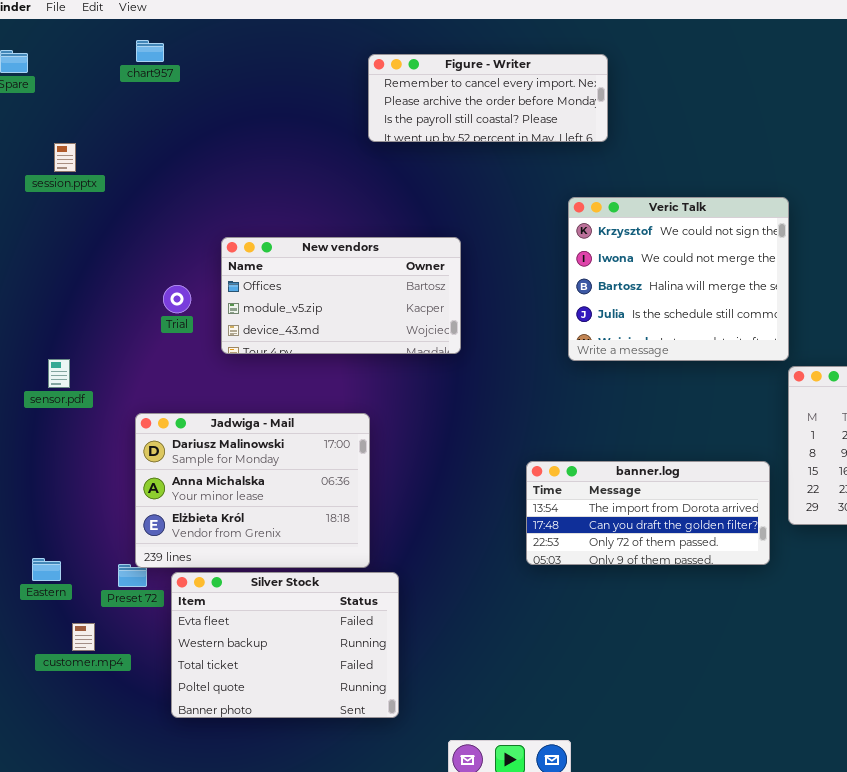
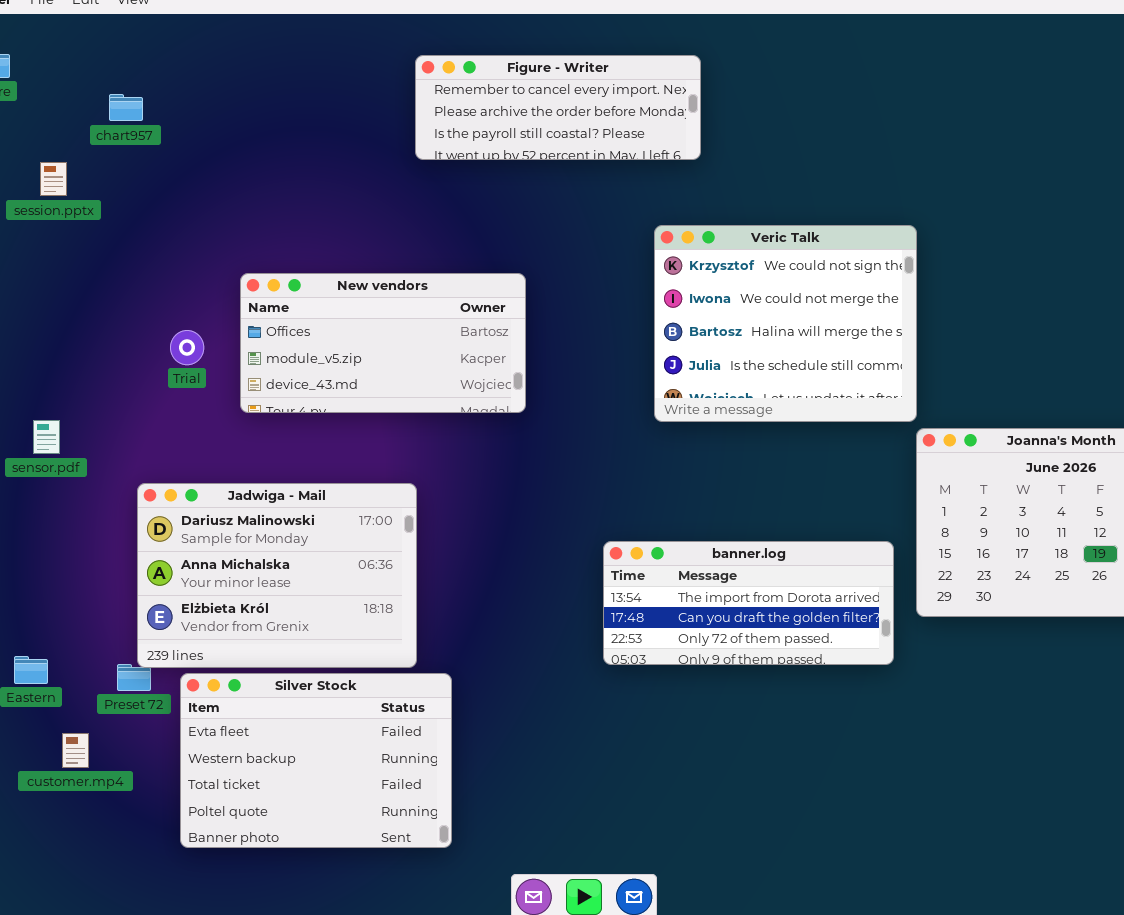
chart957: [136,40,164,62] -> [109,94,143,121], moved

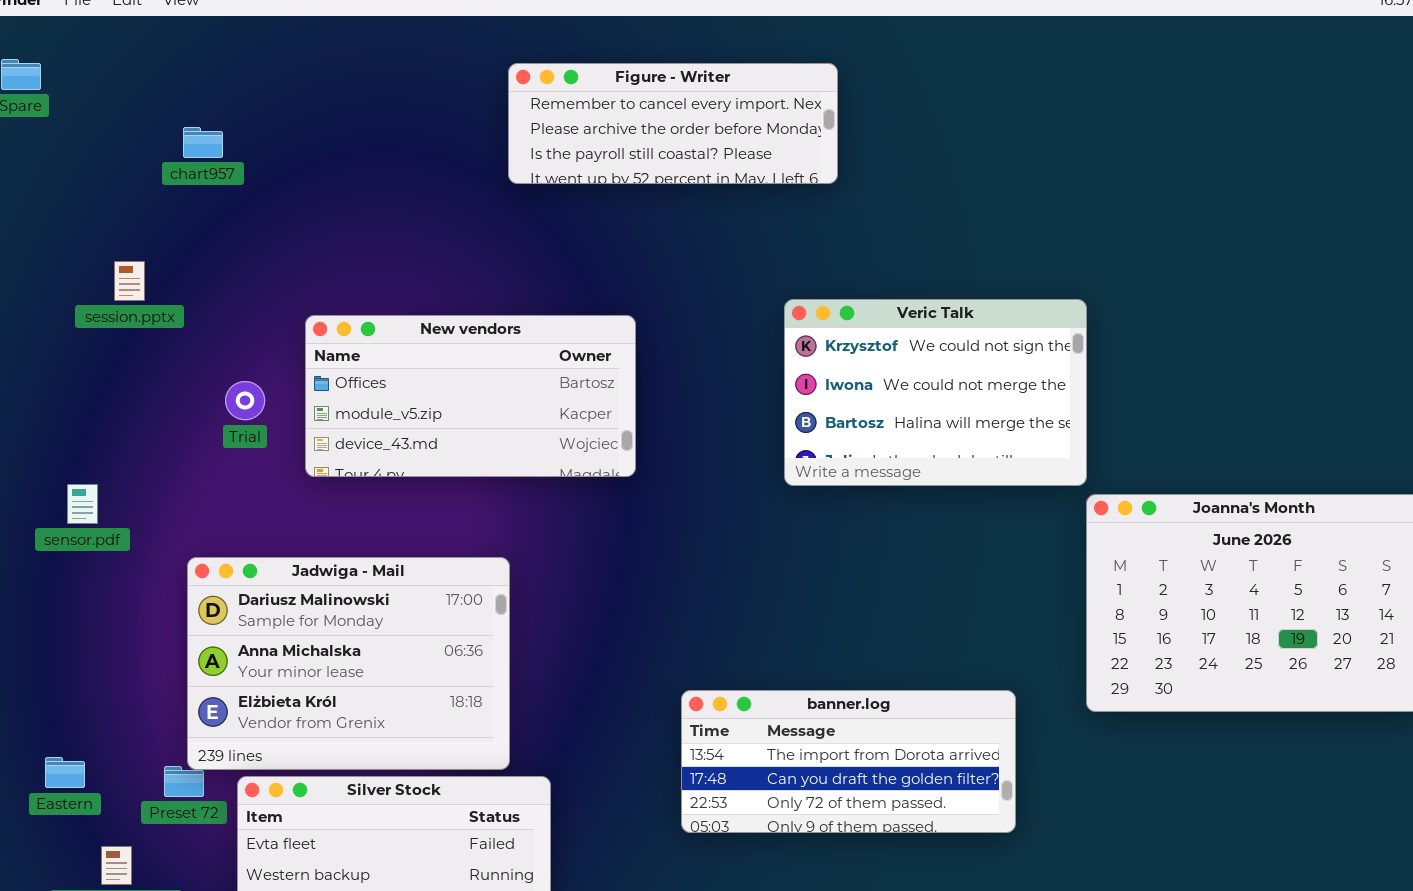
chart957: [109,94,143,121] -> [183,127,223,158], moved
session.pptx: [40,162,67,196] -> [114,261,145,301], moved
Veric Talk: [654,225,917,422] -> [784,299,1087,486], resized
banner.log: [603,541,894,665] -> [681,690,1016,833], moved

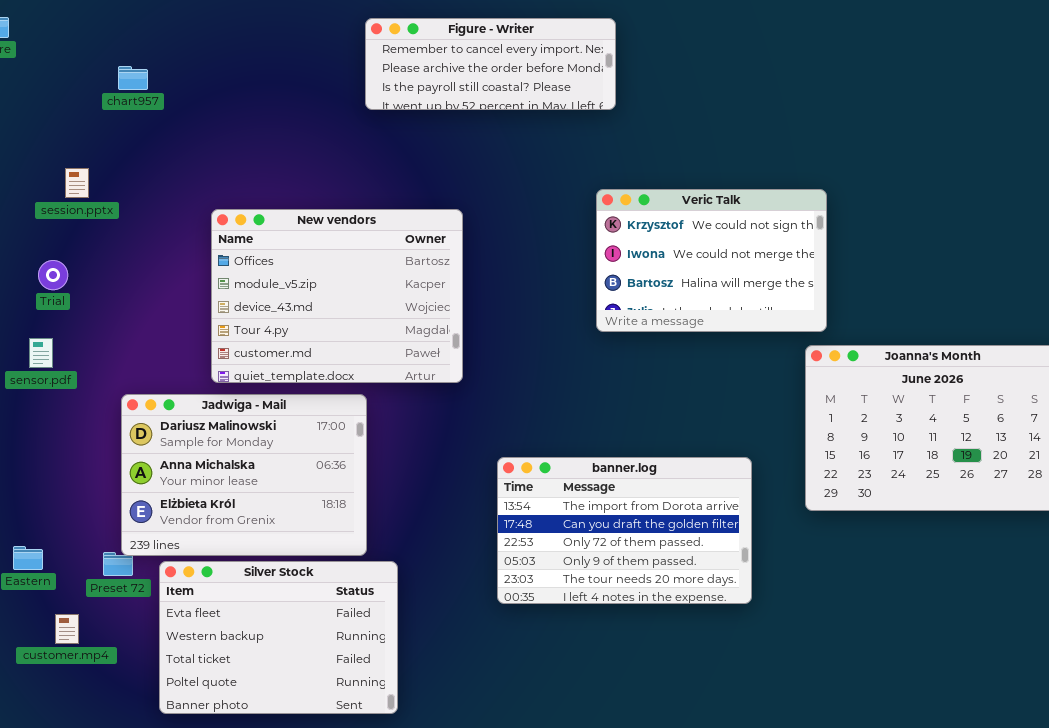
Veric Talk: [784,299,1087,486] -> [596,189,827,332], moved
New vendors: [305,315,636,477] -> [211,209,463,383], resized
Trial: [225,381,265,420] -> [38,260,68,290], moved
banner.log: [681,690,1016,833] -> [497,457,752,604], resized

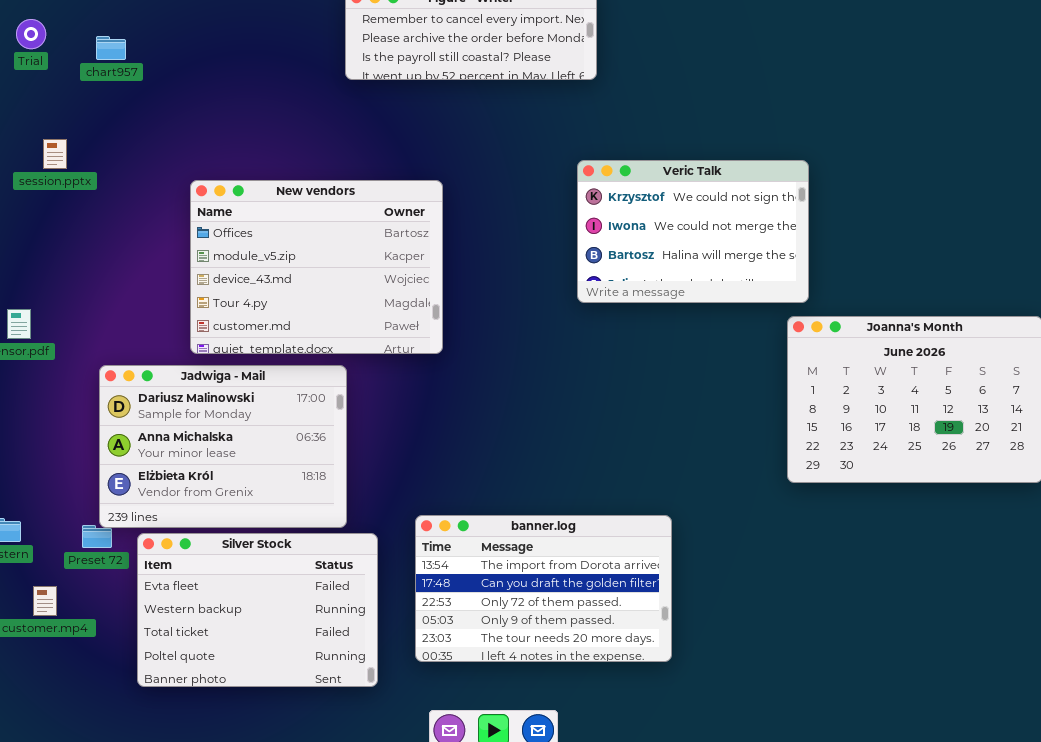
Trial: [38,260,68,290] -> [16,19,46,49], moved
banner.log: [497,457,752,604] -> [415,515,672,662], moved

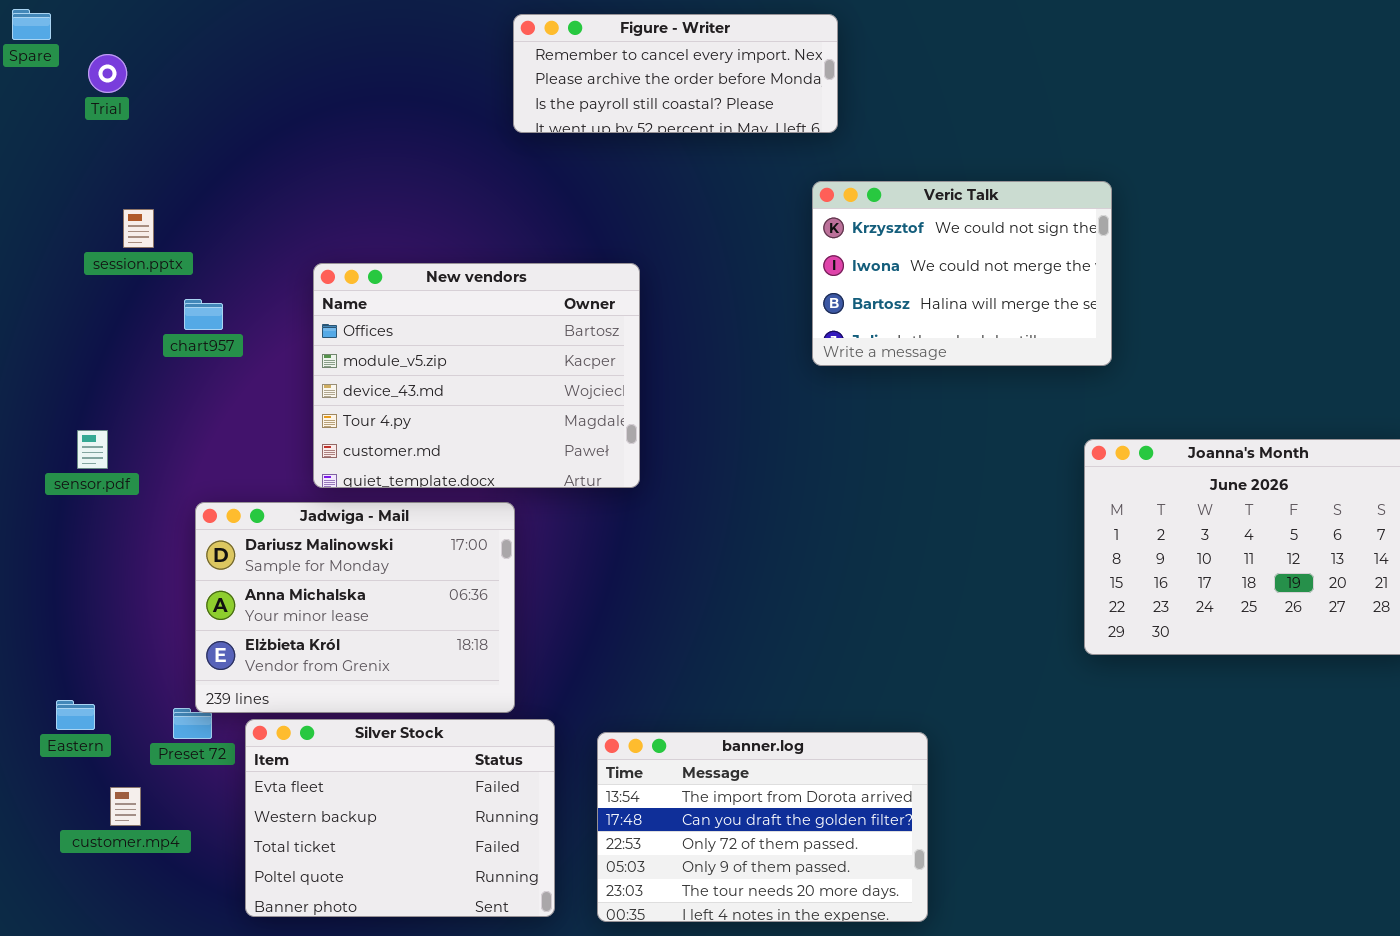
chart957: [96,36,126,60] -> [184,299,223,330], moved
Veric Talk: [577,160,809,303] -> [812,181,1112,366], moved
banner.log: [415,515,672,662] -> [597,732,928,922], moved

